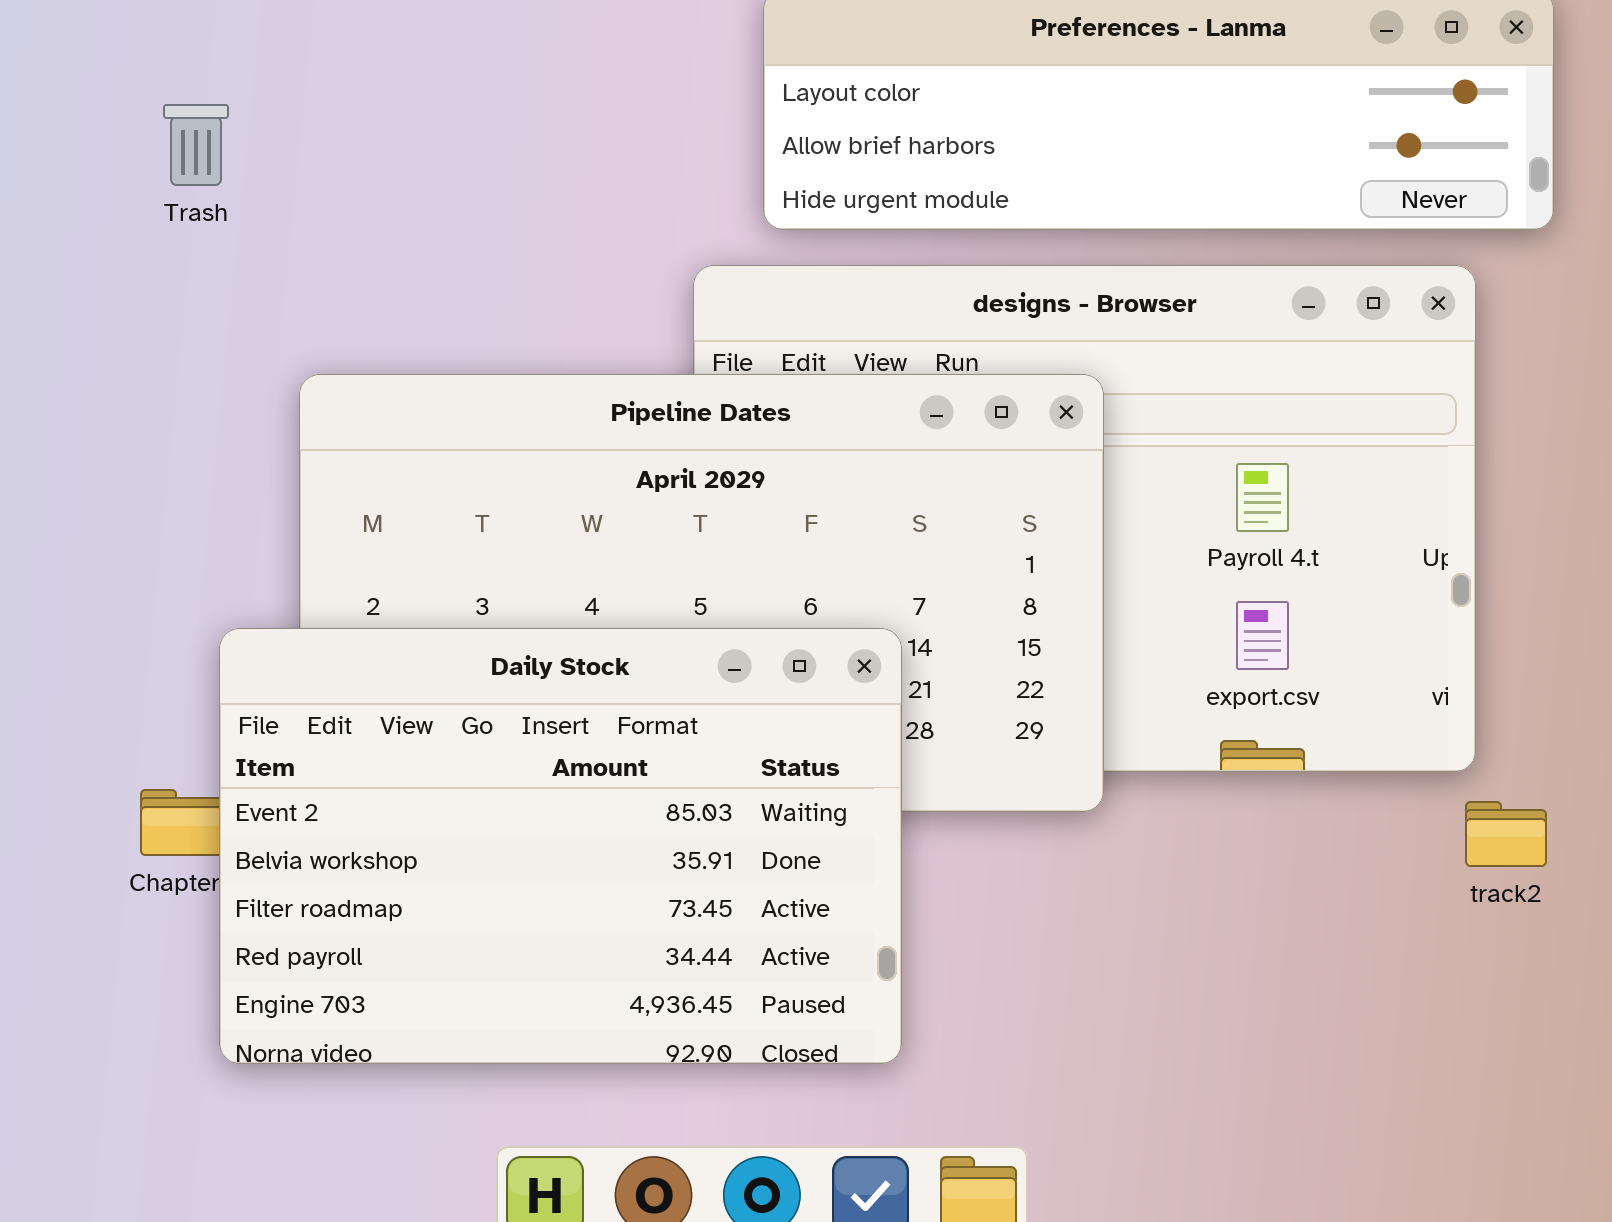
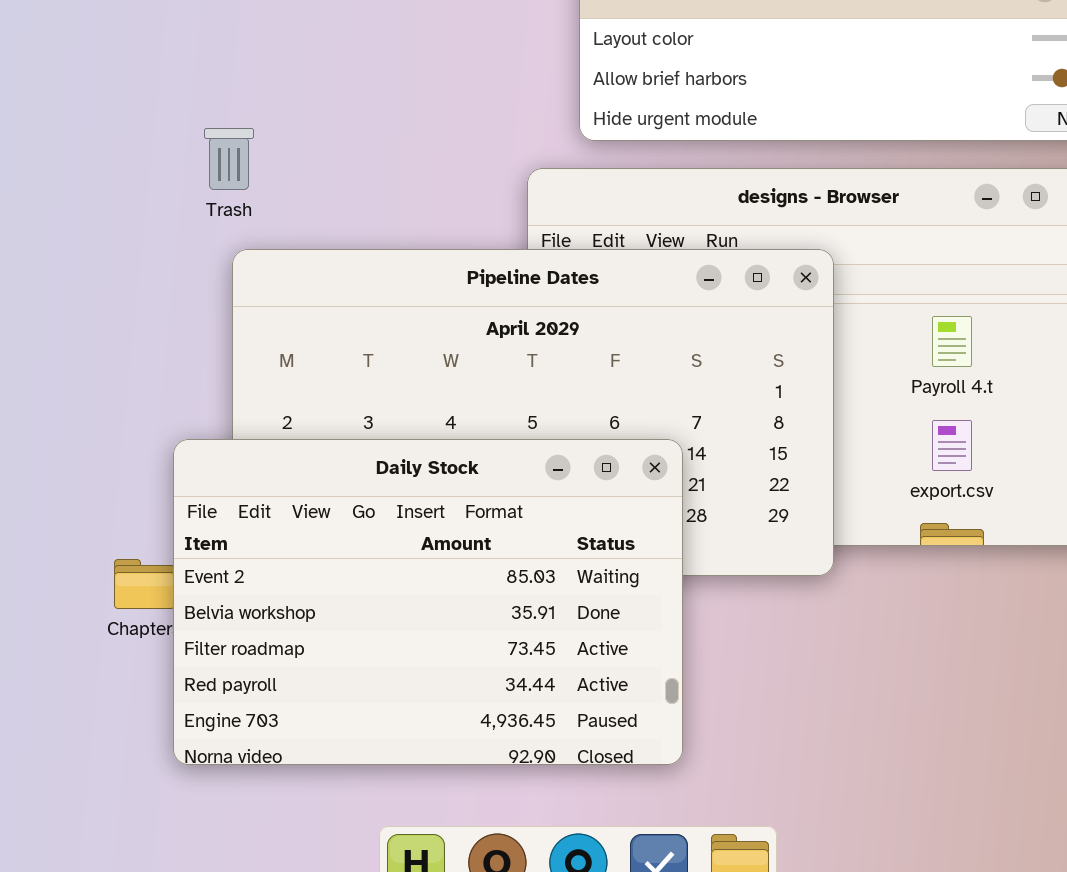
Trash: [163,104,229,186] -> [204,128,254,190], moved

